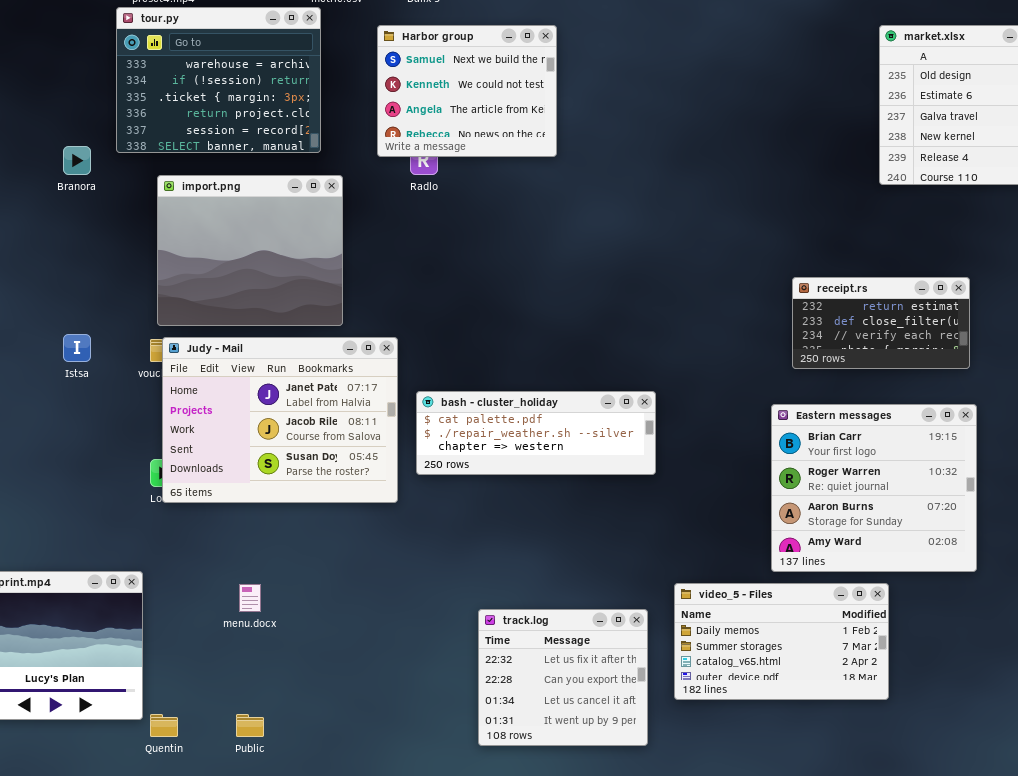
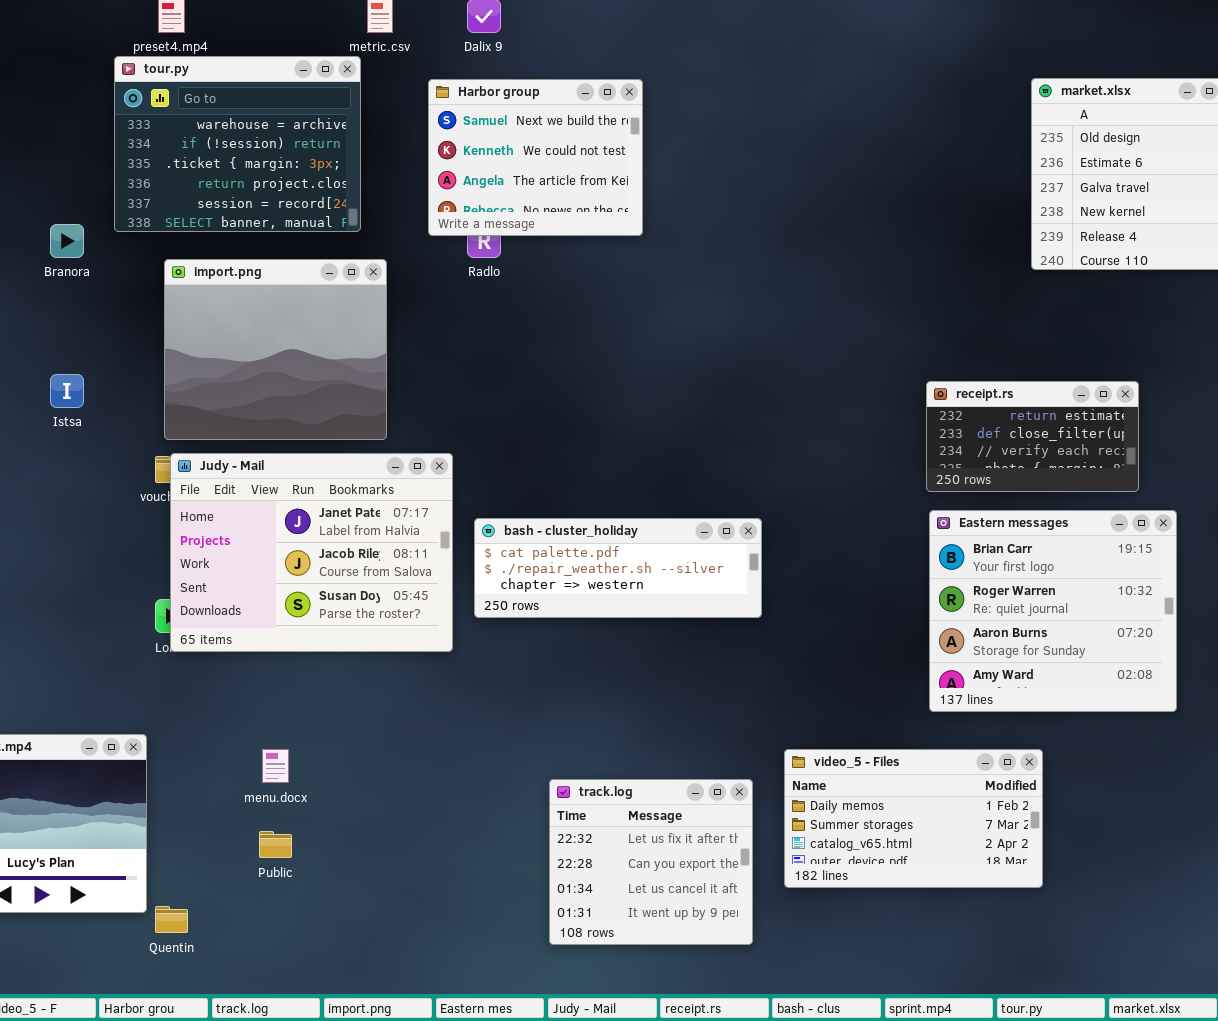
Istsa: [63,334,91,362] -> [50,374,84,408], moved
Eastern messages: [771,404,977,572] -> [929,510,1177,712], moved
Public: [236,714,264,737] -> [259,831,292,858], moved

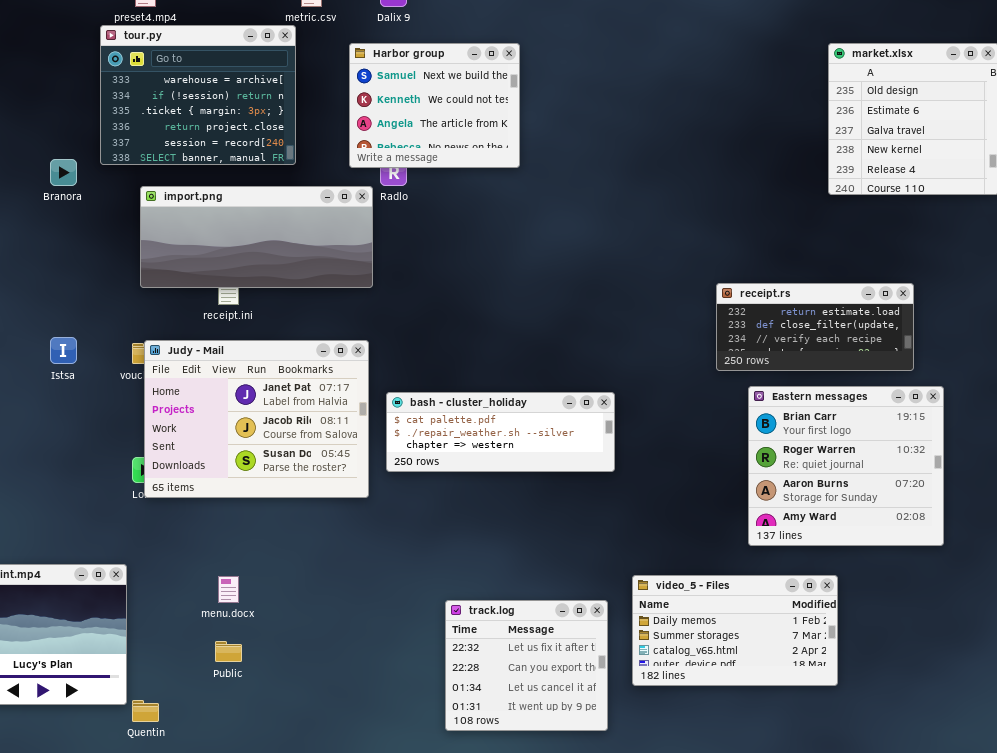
import.png: [164,259,387,440] -> [140,186,373,288], resized
Istsa: [50,374,84,408] -> [50,337,77,364], moved
receipt.rs: [926,381,1139,492] -> [716,283,914,371], resized

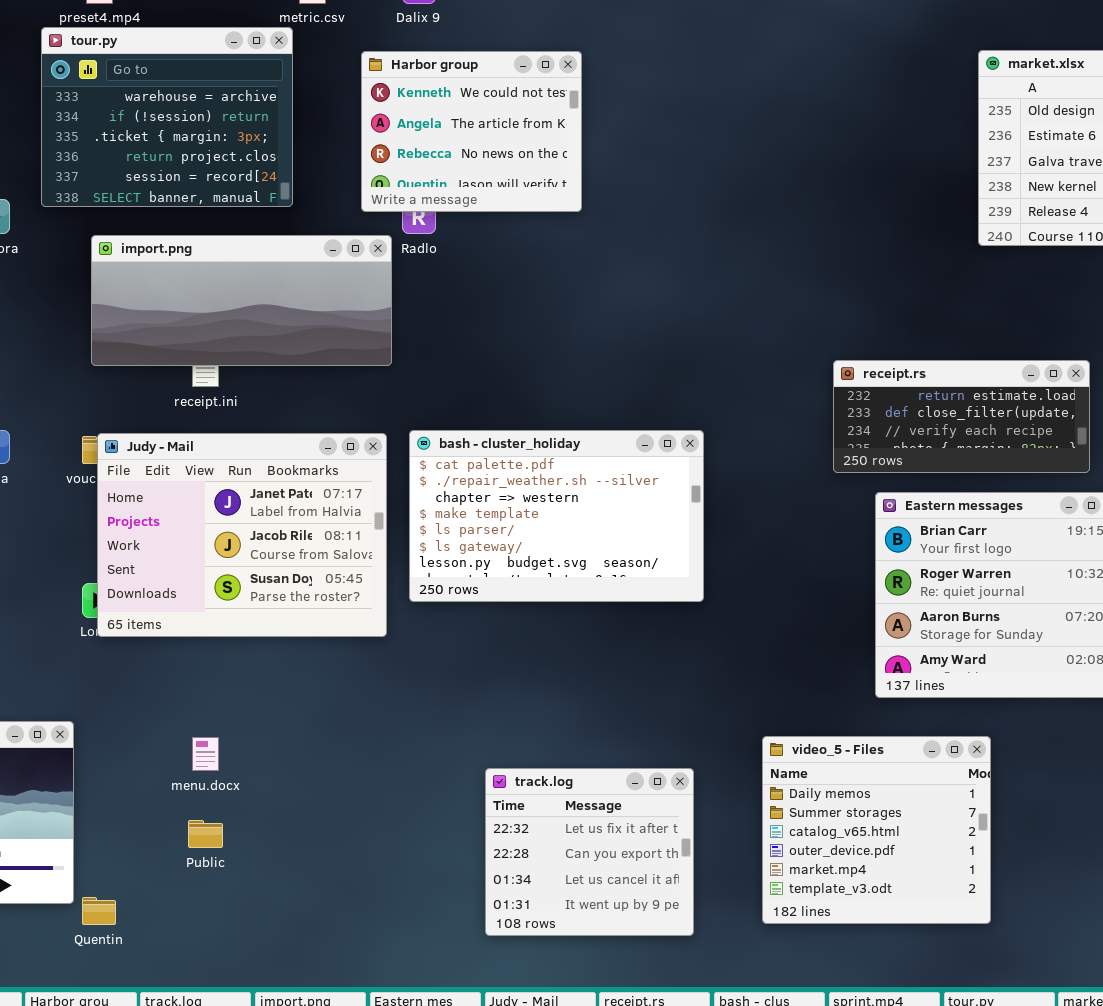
Harbor group: [349,43,520,168] -> [361,51,582,212], scrolled down 1 row
bash - cluster_holiday: [386,392,615,472] -> [409,430,704,602], resized
video_5 - Files: [632,575,838,686] -> [762,736,991,924], resized

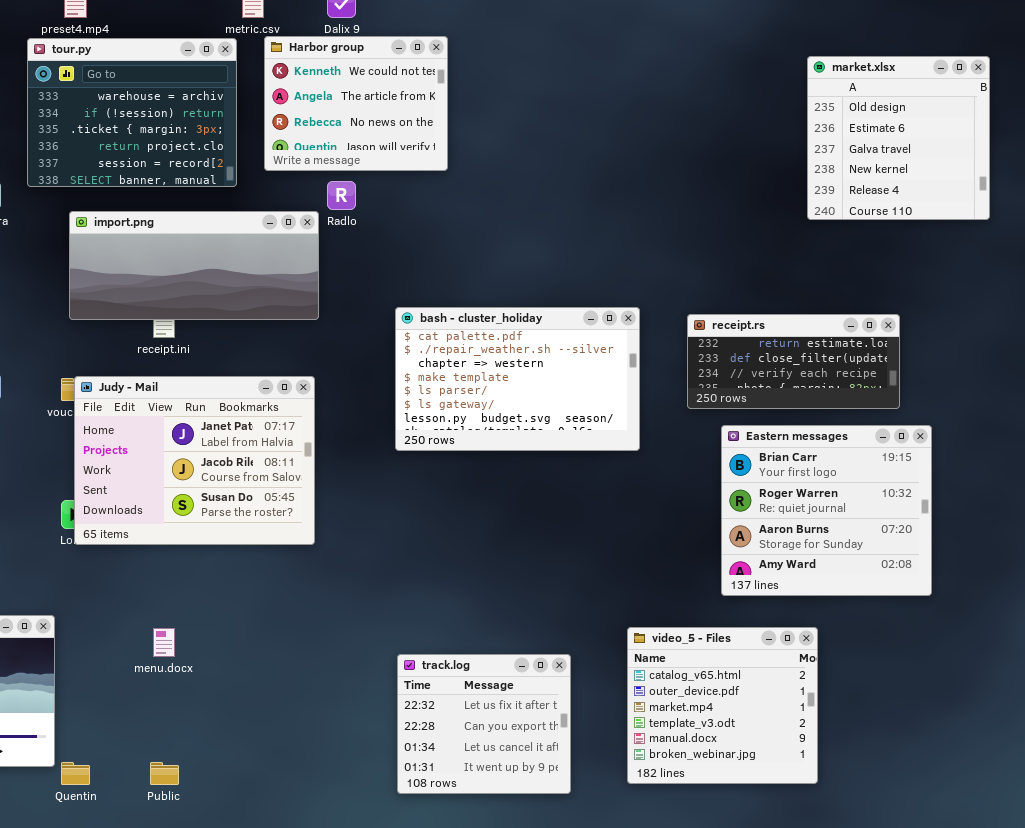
Harbor group: [361,51,582,212] -> [264,36,448,171], moved
bash - cluster_holiday: [409,430,704,602] -> [395,307,640,451], moved
video_5 - Files: [762,736,991,924] -> [627,627,818,784], scrolled down 2 rows
Public: [188,820,223,848] -> [150,762,179,785], moved

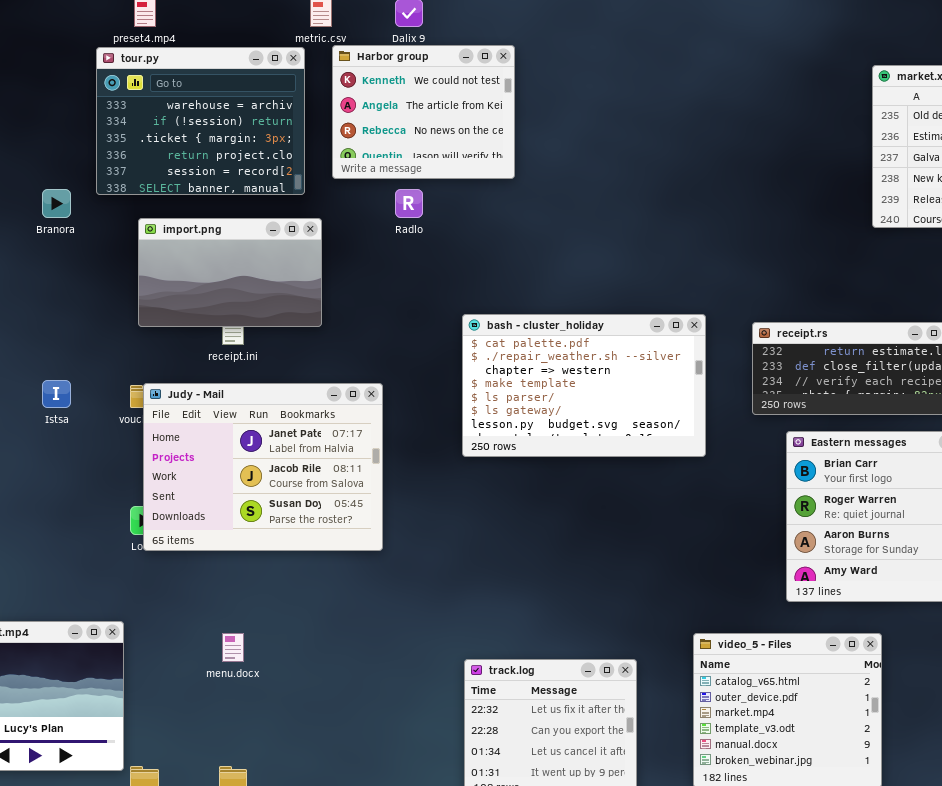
import.png: [69,211,319,320] -> [138,218,322,327], resized

